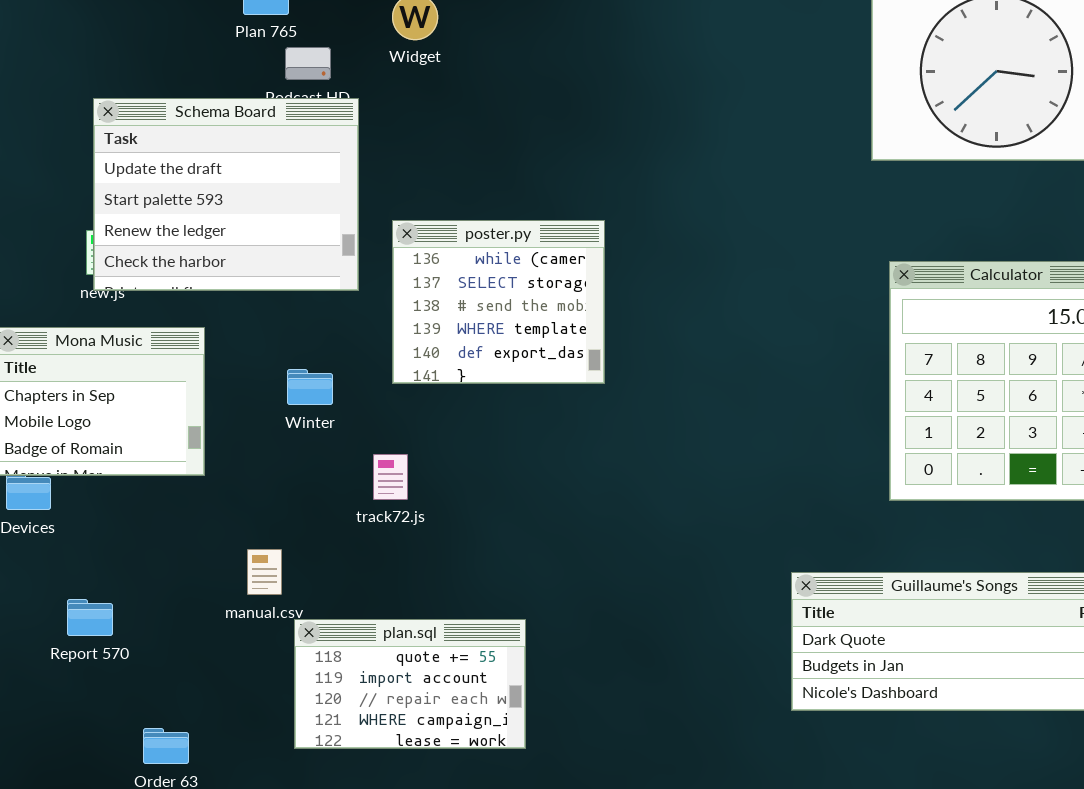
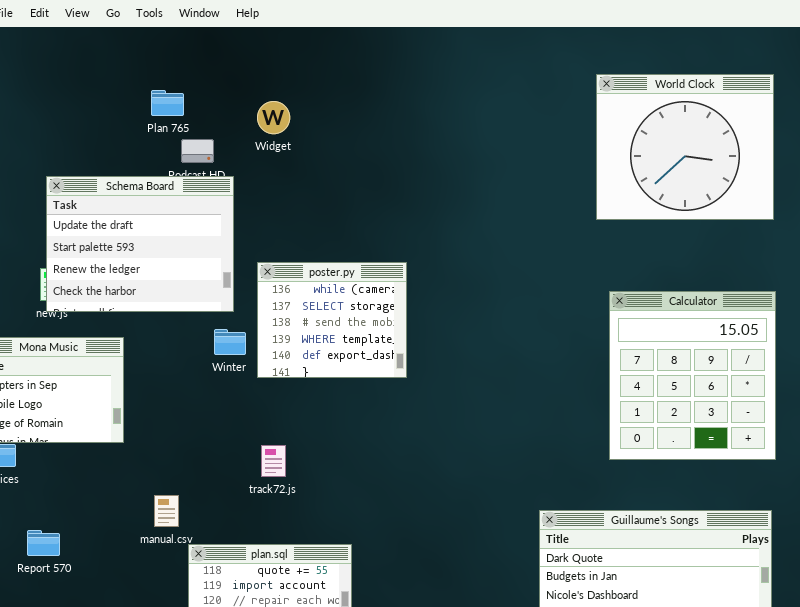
Winter: [287,369,333,405] -> [214,329,246,355], moved
track72.js: [373,454,408,500] -> [261,445,286,477], moved

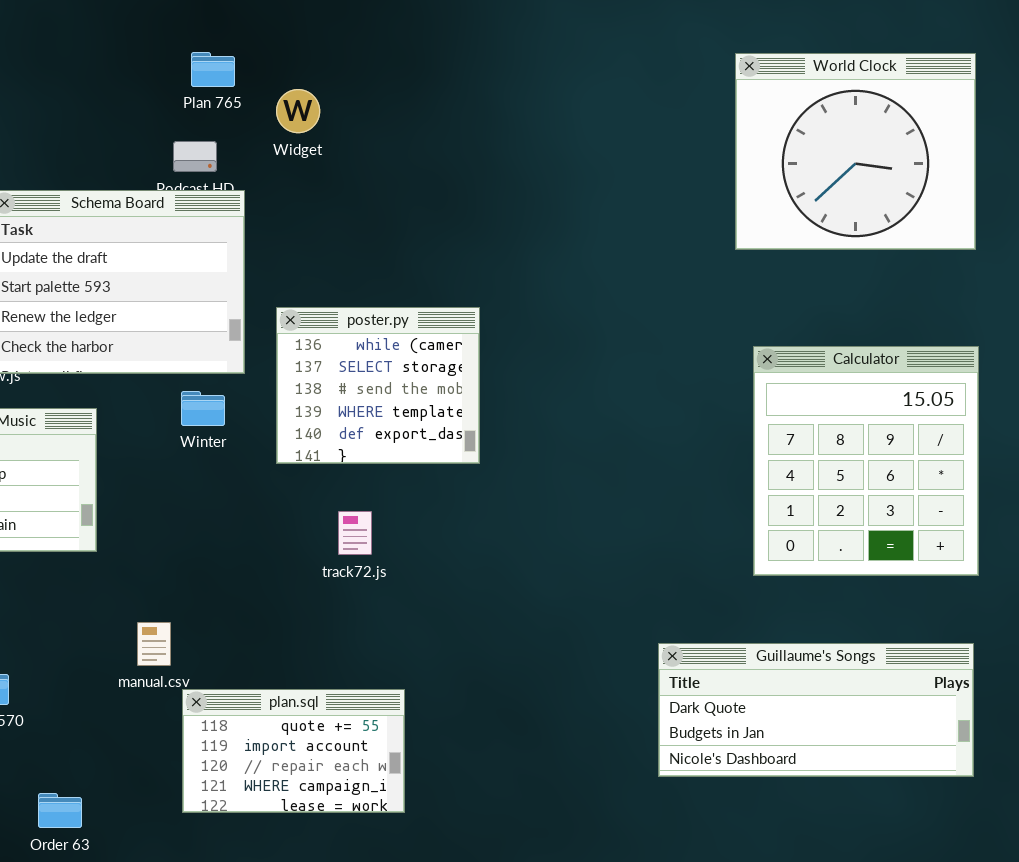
Plan 765: [151,90,184,116] -> [191,52,235,87], moved
Winter: [214,329,246,355] -> [181,391,225,426], moved
track72.js: [261,445,286,477] -> [338,511,372,555], moved

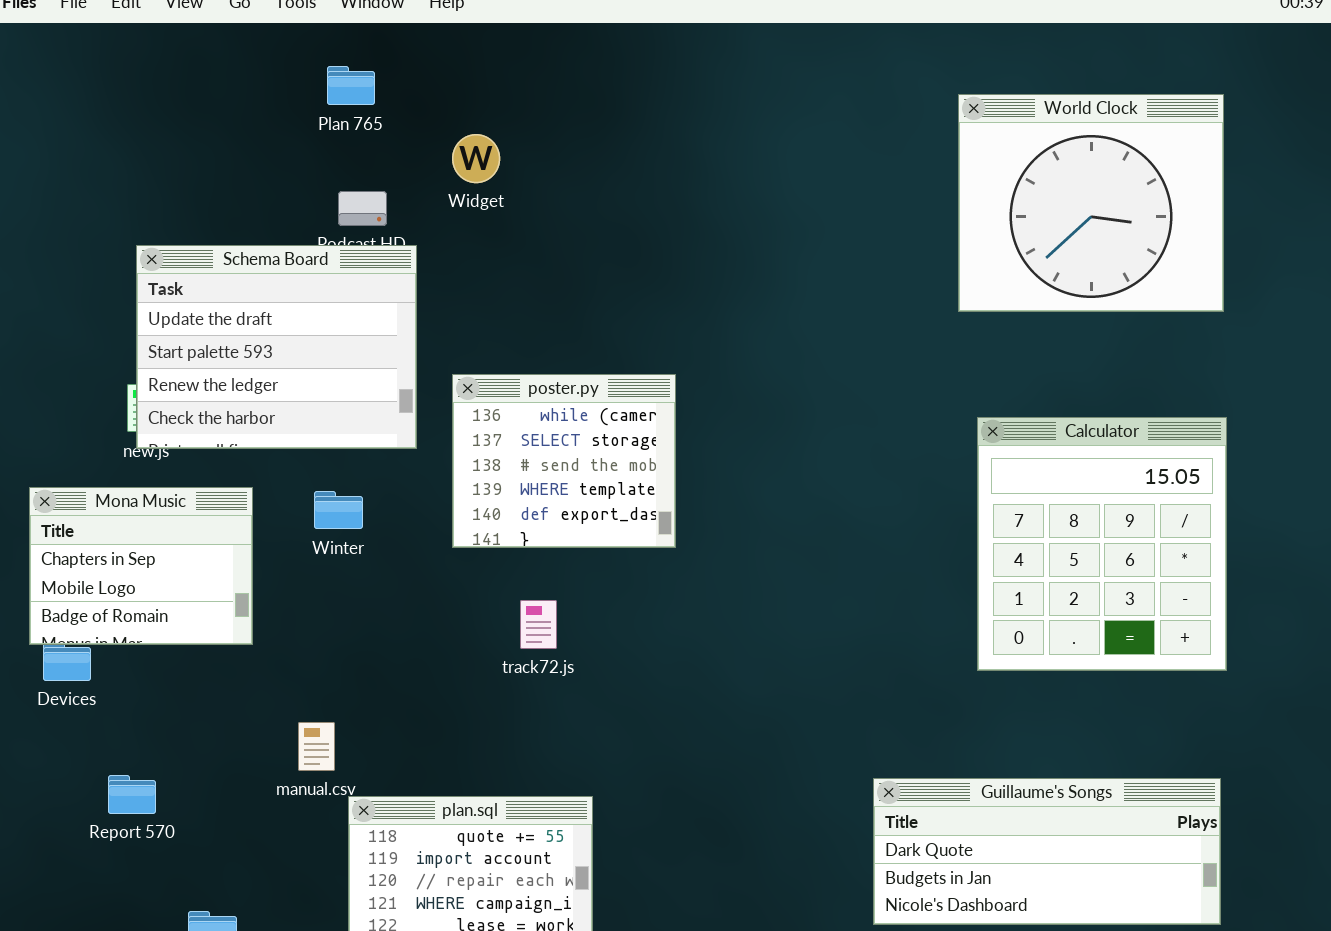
Plan 765: [191,52,235,87] -> [327,66,375,105], moved
Winter: [181,391,225,426] -> [314,491,363,529], moved
Guillaume's Songs: [658,643,974,777] -> [873,778,1221,925], moved

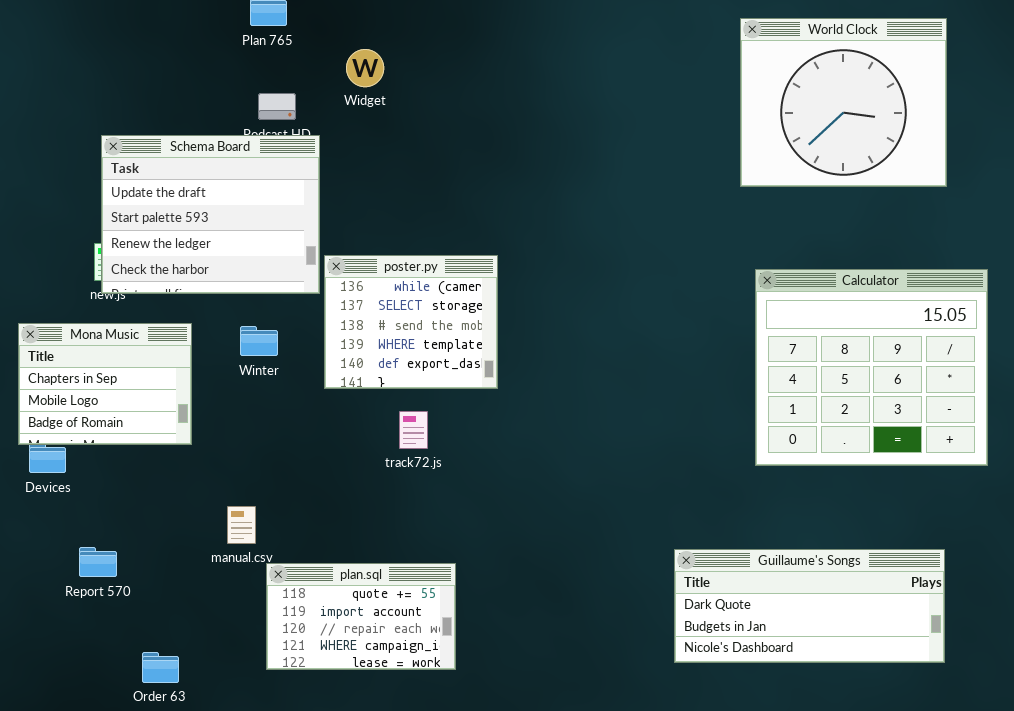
poster.py: [452,374,676,548] -> [324,255,498,389], moved
Calculator: [977,417,1227,671] -> [755,269,988,466], resized

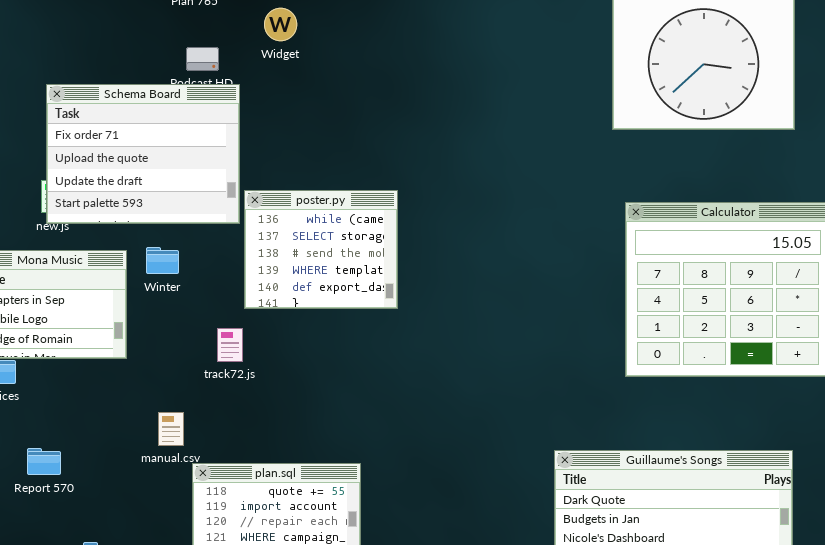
Schema Board: [101,135,320,294] -> [46,84,240,224], scrolled up 2 rows
Winter: [240,326,278,356] -> [146,247,179,274], moved
track72.js: [399,411,428,449] -> [217,328,243,362], moved

